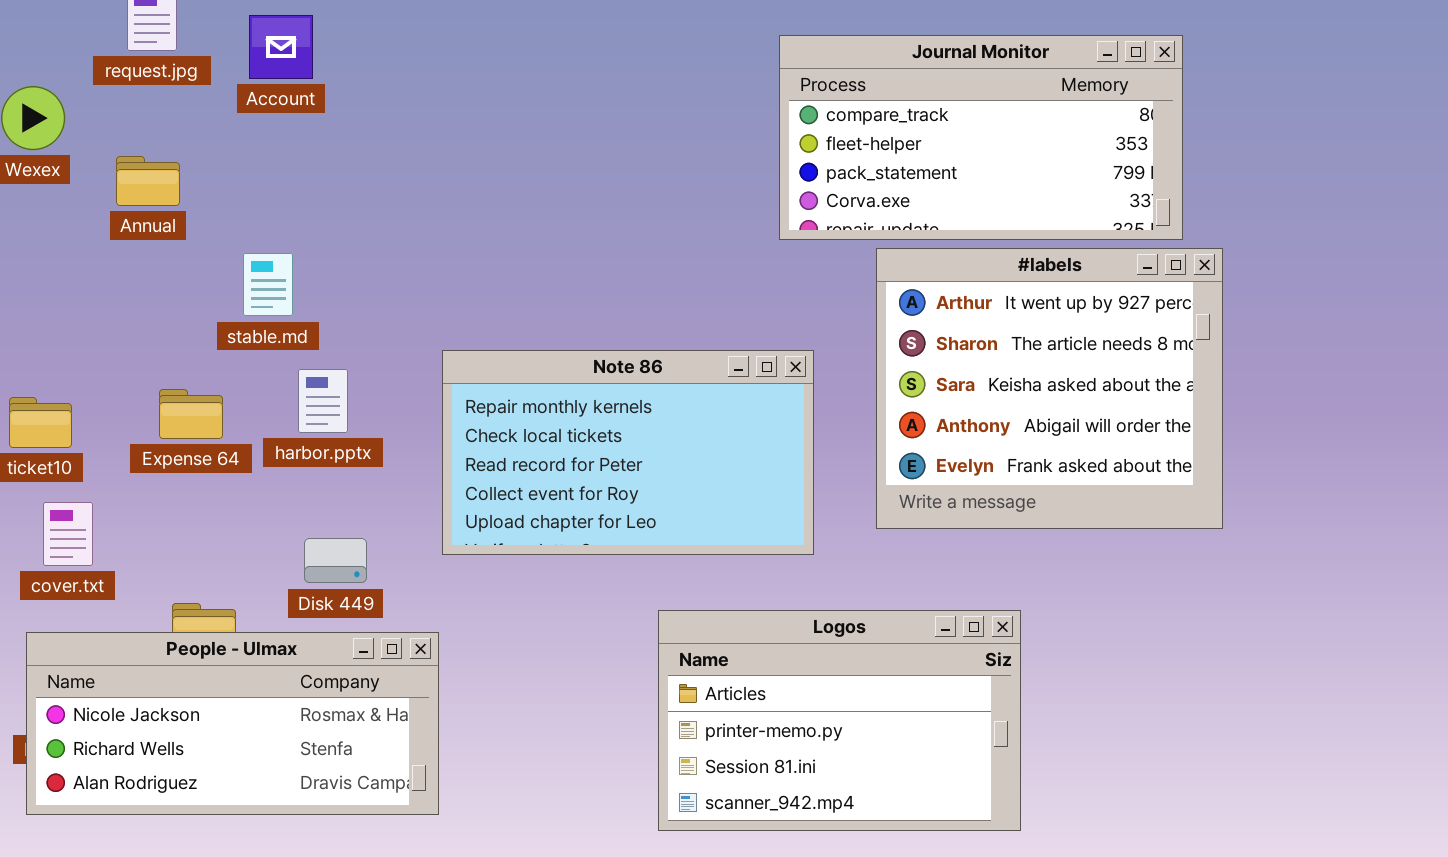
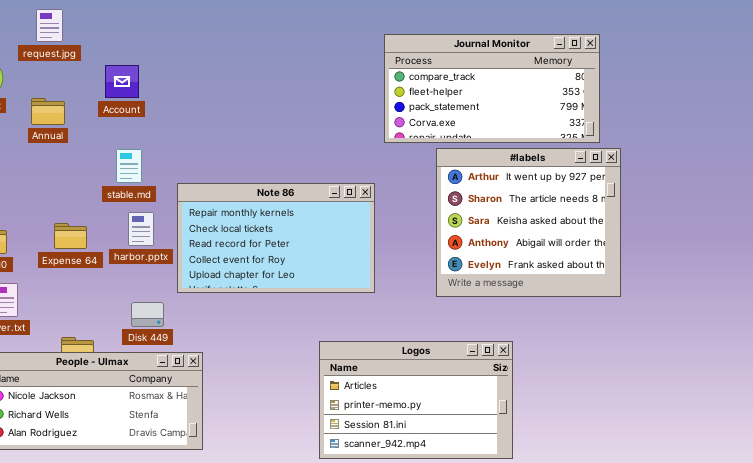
Account: [249,15,313,79] -> [105,65,139,98], moved
stable.md: [243,253,293,316] -> [116,149,142,183], moved
Note 86: [442,350,814,555] -> [177,183,375,293], moved

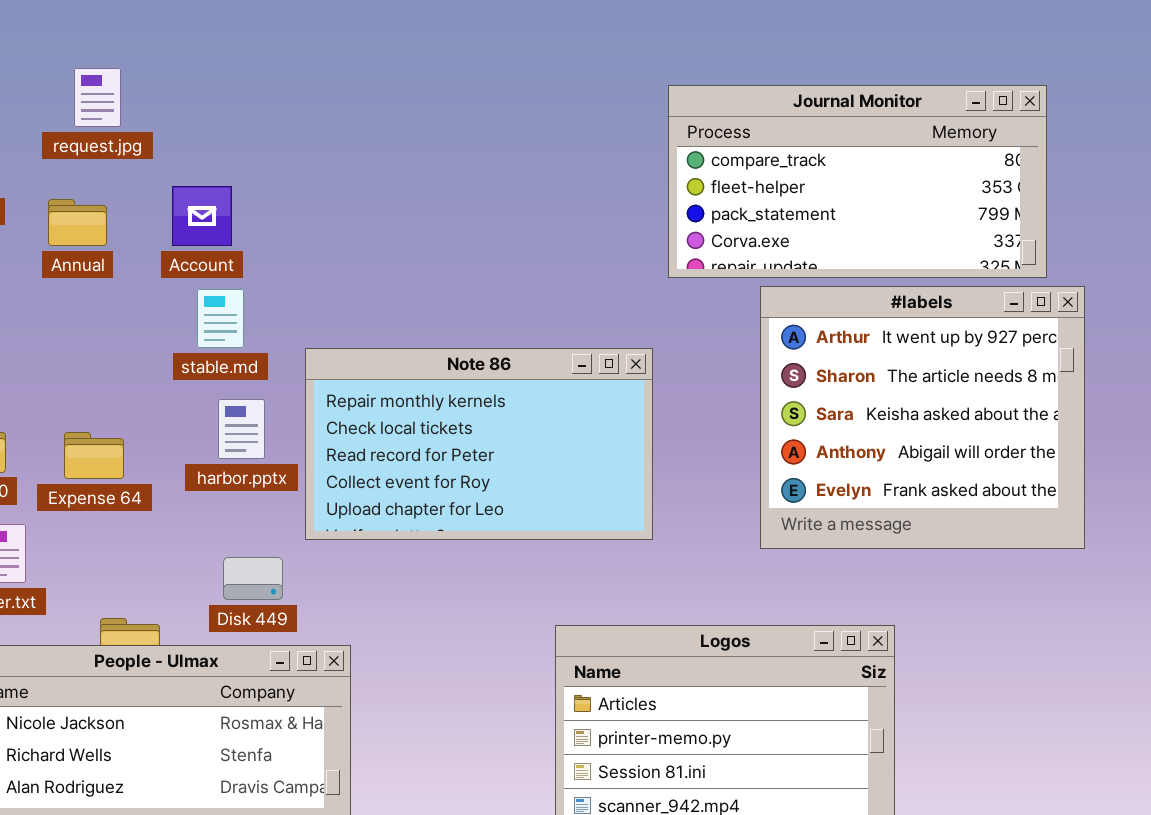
request.jpg: [36,9,63,42] -> [74,68,121,127], moved
Account: [105,65,139,98] -> [172,186,232,246], moved
Expense 64: [54,223,87,249] -> [64,432,124,479], moved

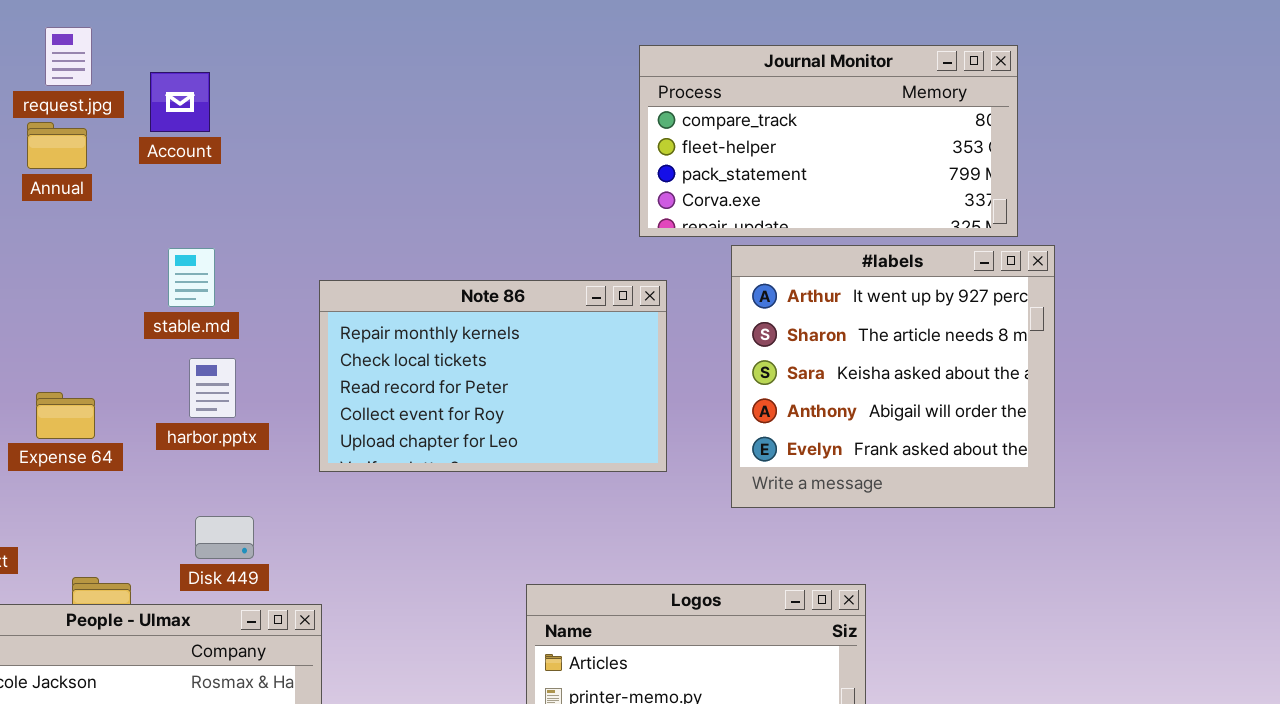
Account: [172,186,232,246] -> [150,72,210,132], moved
Annual: [48,199,107,246] -> [27,122,87,169], moved
Note 86: [305,348,653,540] -> [319,280,667,472], moved

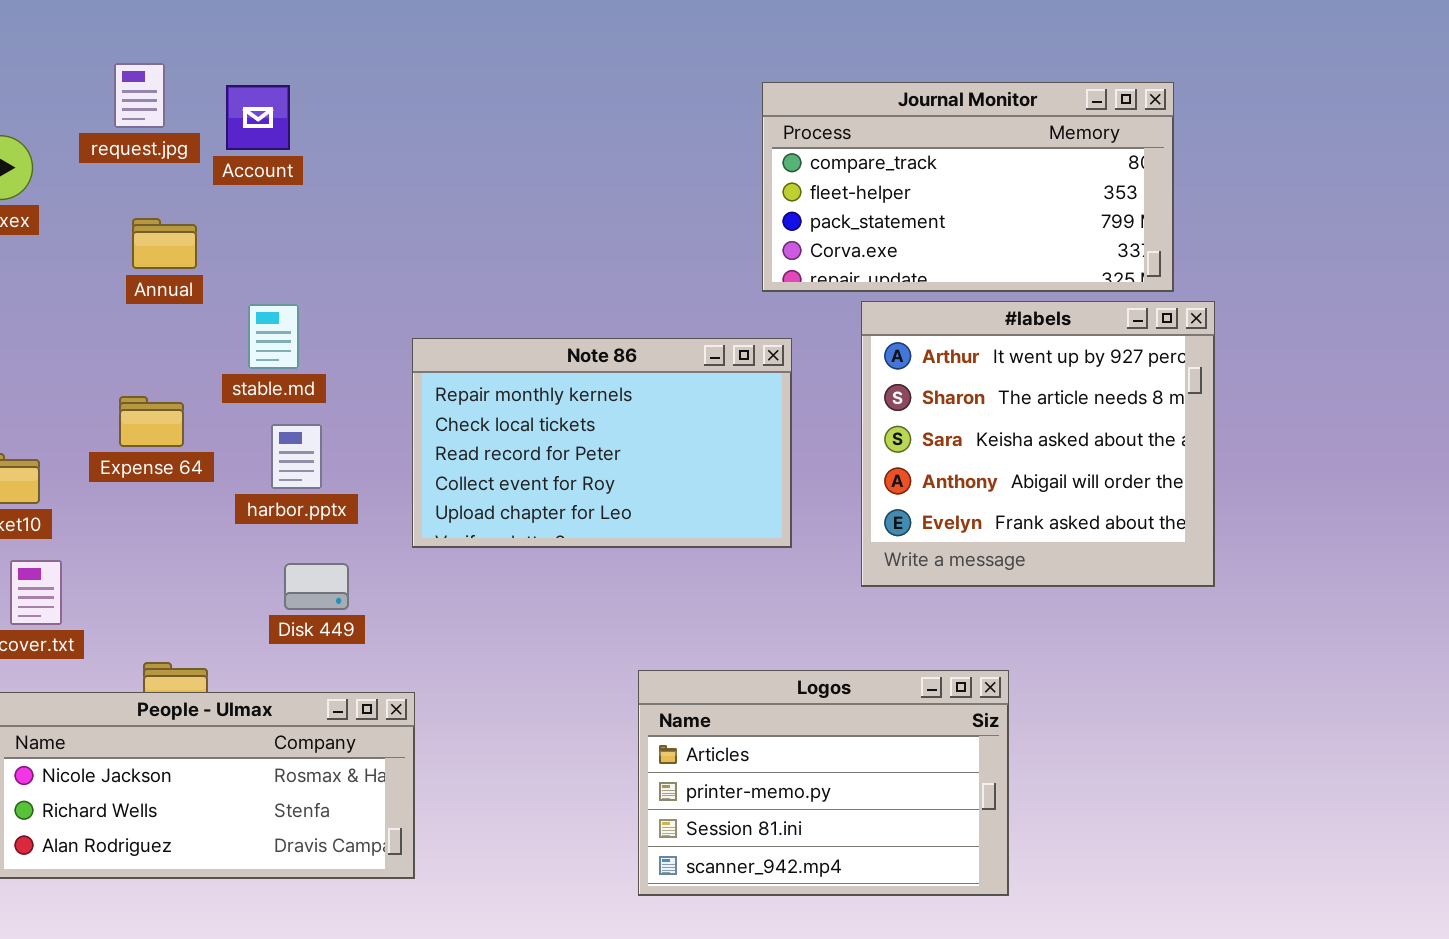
Account: [150,72,210,132] -> [226,85,290,150], moved
Annual: [27,122,87,169] -> [132,218,197,269], moved
Expense 64: [36,392,95,439] -> [119,396,184,447], moved
Disk 449: [195,516,254,559] -> [284,563,349,610], moved

